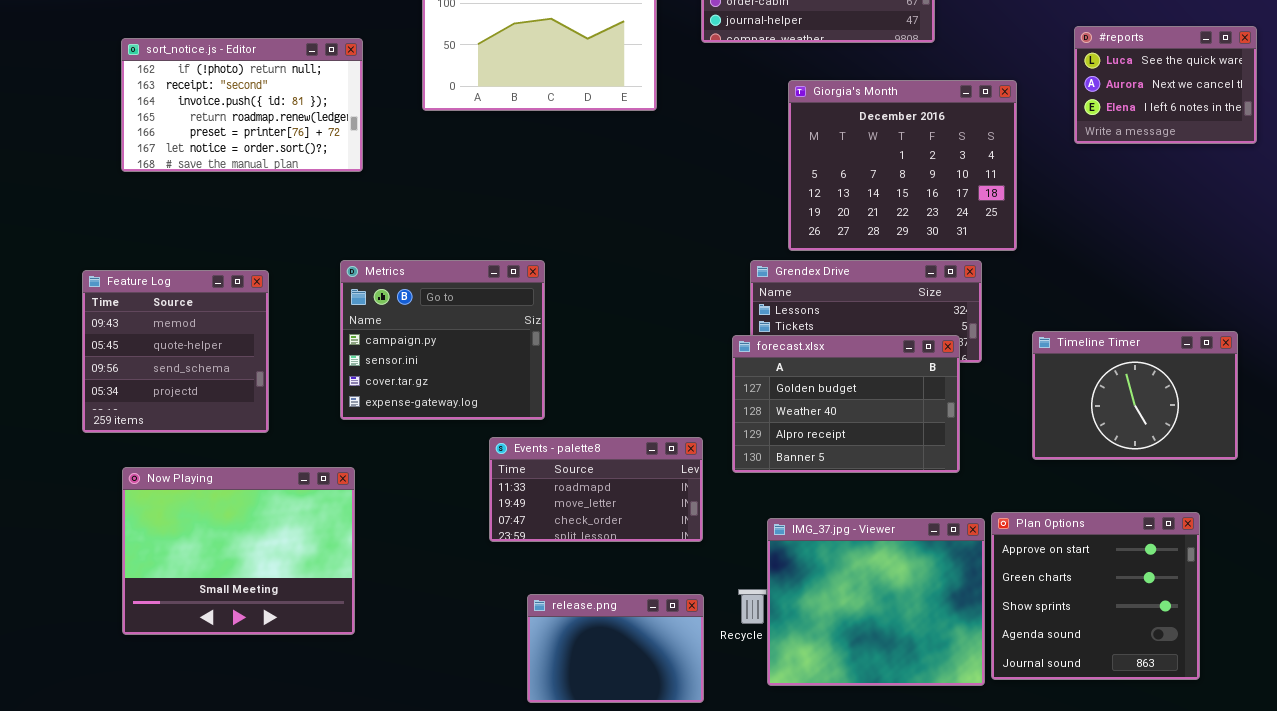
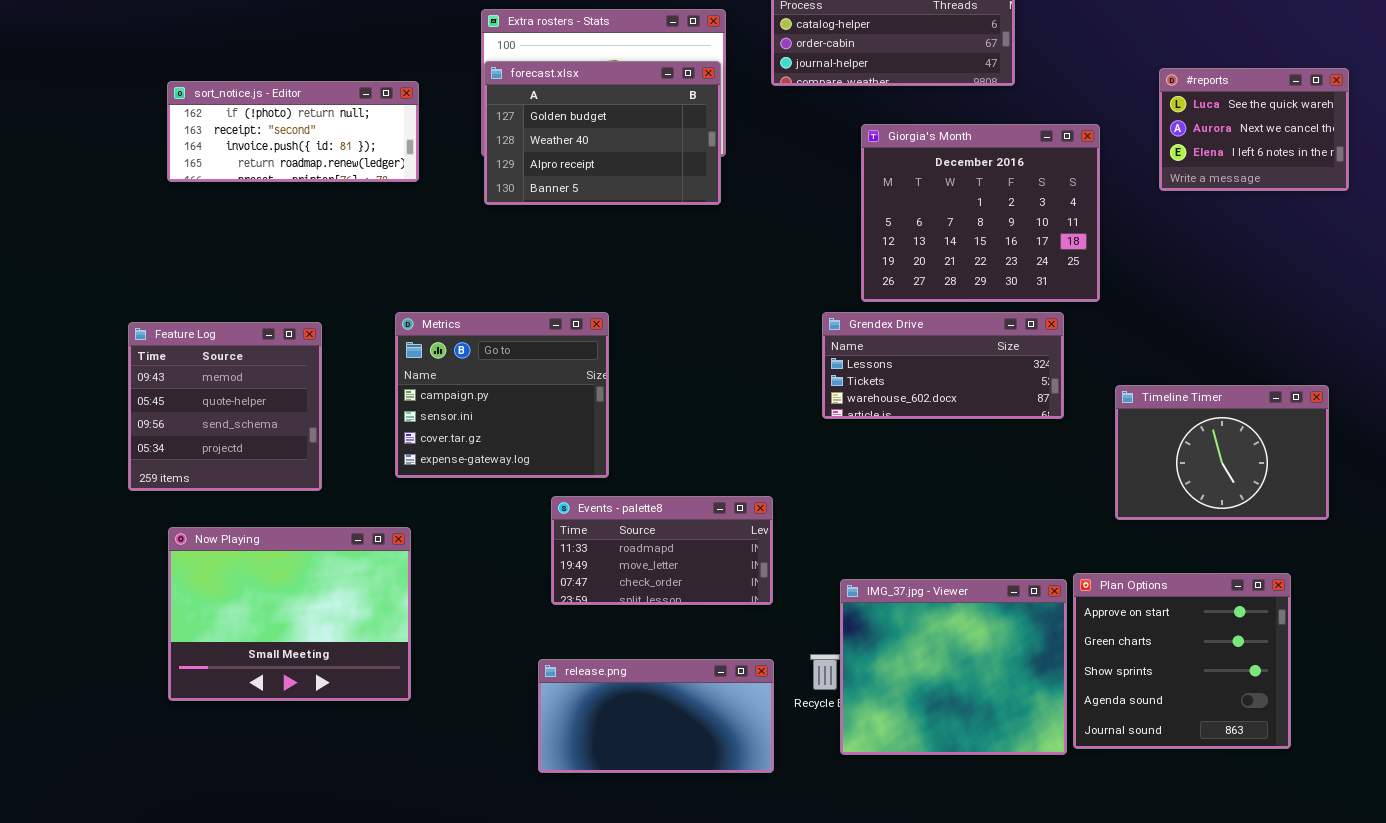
sort_notice.js - Editor: [121,38,363,172] -> [167,81,419,182], resized
forecast.xlsx: [732,335,960,473] -> [484,61,721,205], moved
release.png: [527,594,704,703] -> [538,659,774,773], resized

